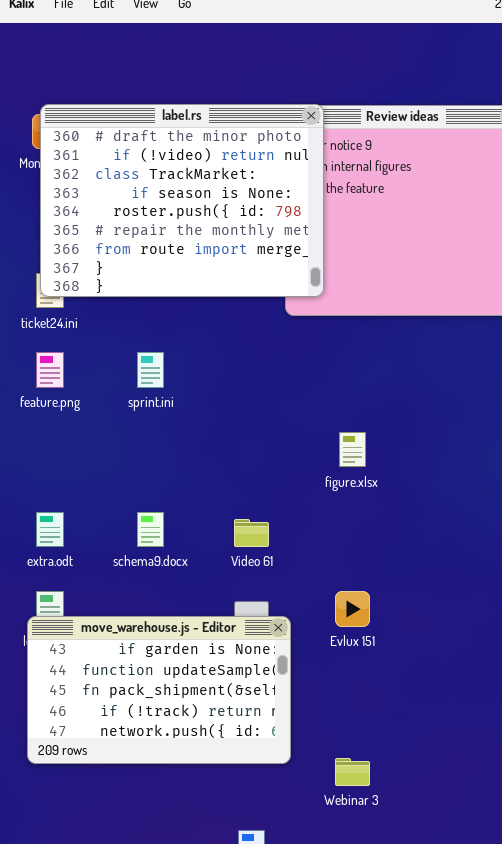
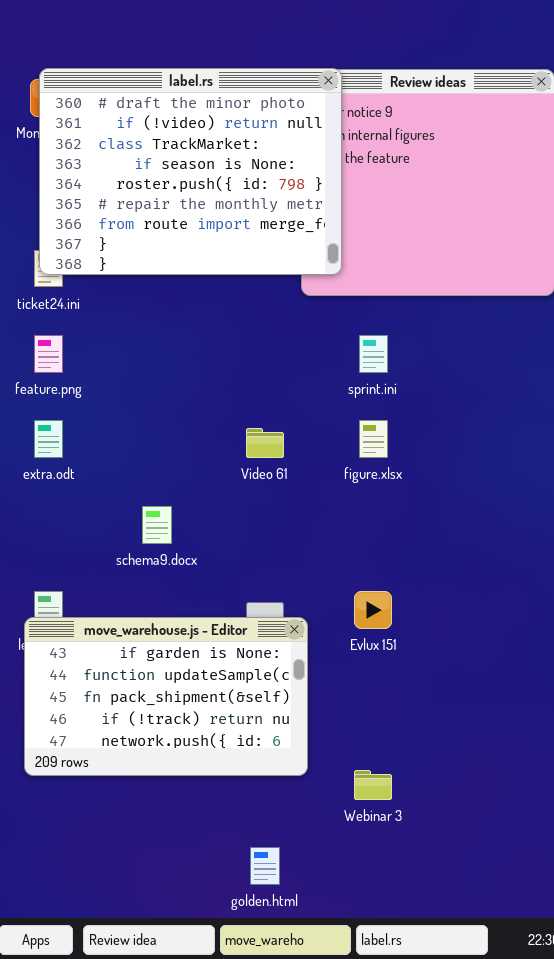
sprint.ini: [137,352,164,388] -> [359,335,388,373], moved
extra.odt: [36,512,64,547] -> [34,420,63,458], moved
Video 61: [234,519,269,547] -> [246,428,284,458], moved

